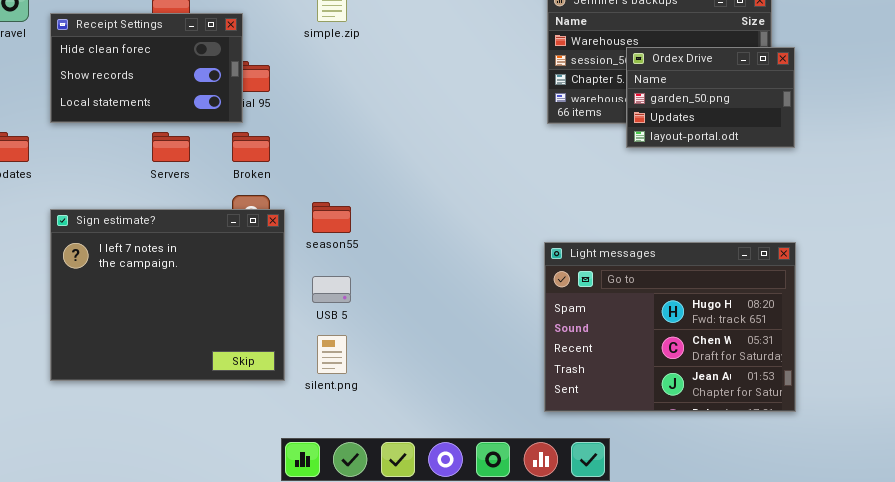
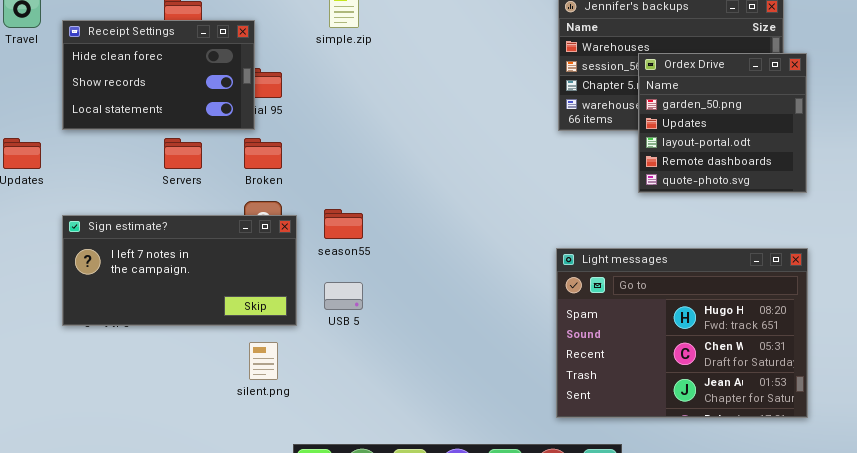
Ordex Drive: [626,47,795,148] -> [638,53,807,193], resized
Sign estimate?: [50,209,285,381] -> [62,215,297,326], resized
silent.png: [317,335,347,374] -> [249,342,278,380], moved

